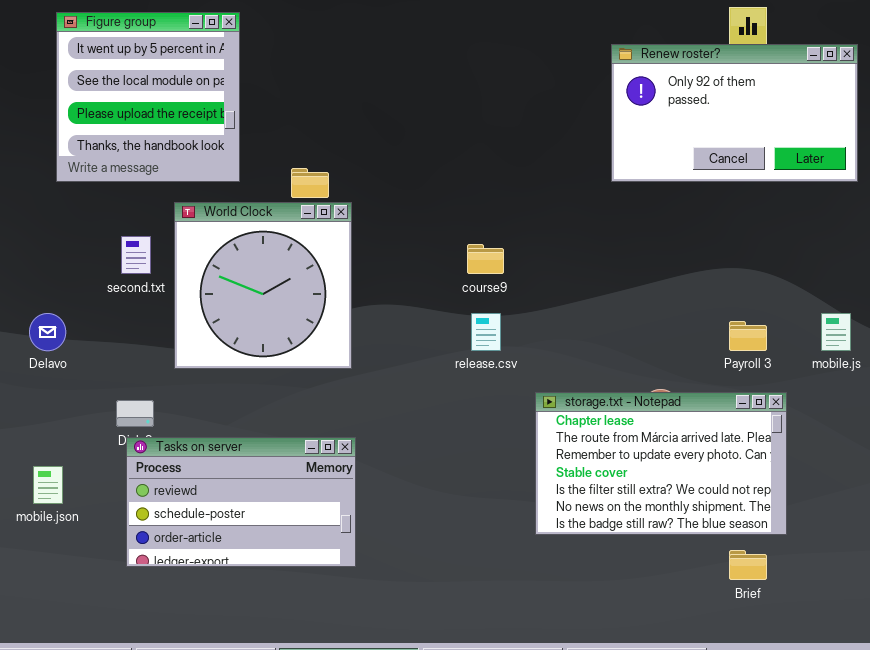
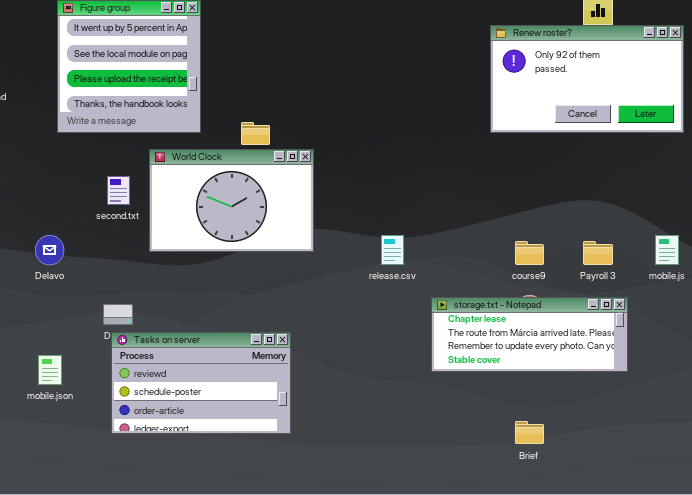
World Clock: [174,202,352,369] -> [149,149,314,252], resized
course9: [467,244,504,274] -> [515,241,544,265], moved
storage.txt - Notepad: [535,392,787,535] -> [431,297,628,372], resized
Brief: [729,550,767,580] -> [515,421,544,444], moved

